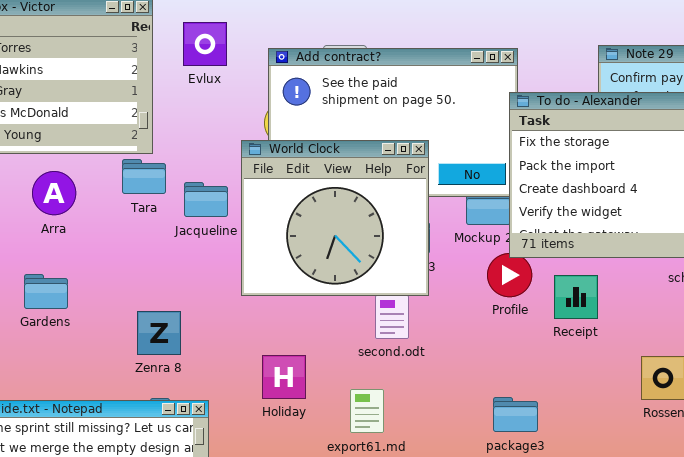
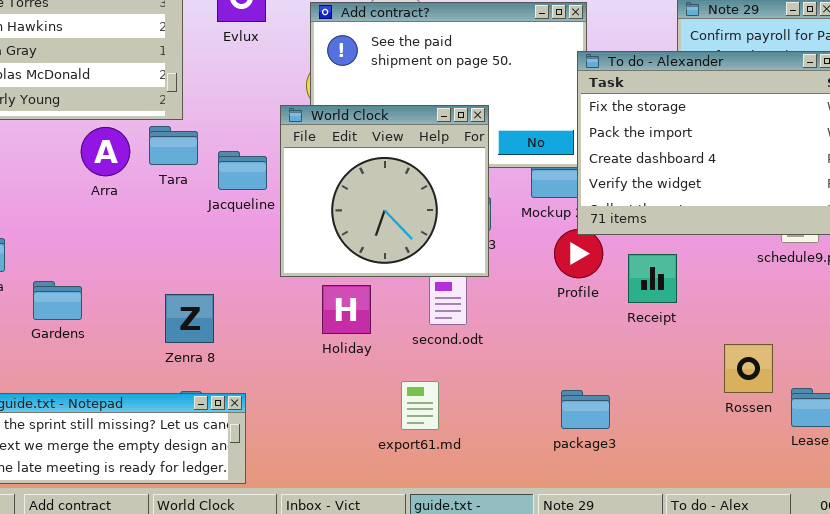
Arra: [32,171,76,215] -> [81,127,130,176], moved
Gardens: [24,274,68,309] -> [33,281,82,320], moved
Holiday: [262,355,306,399] -> [322,285,371,334], moved

